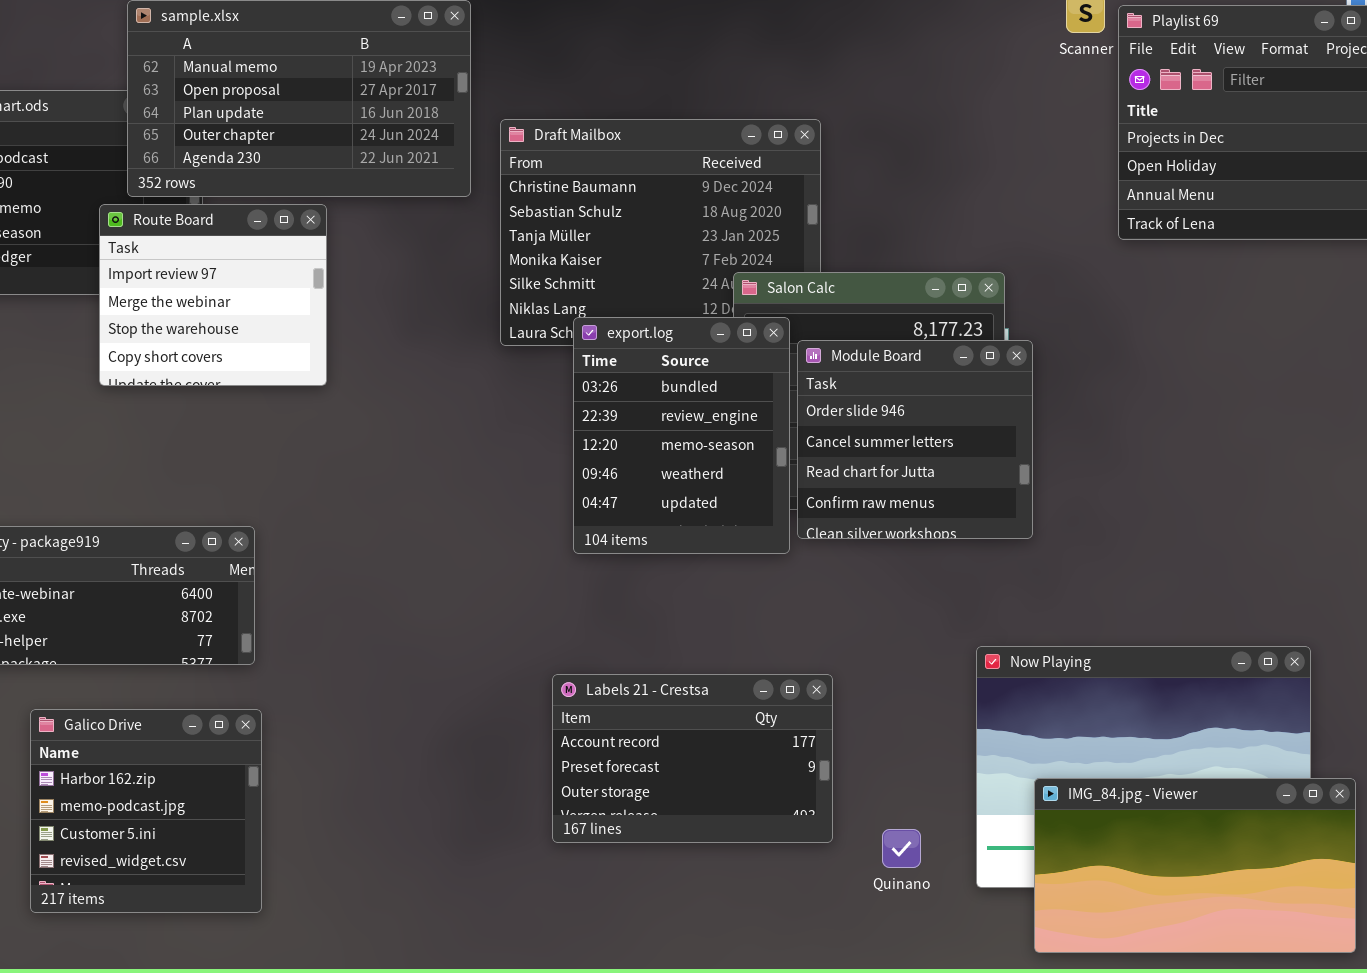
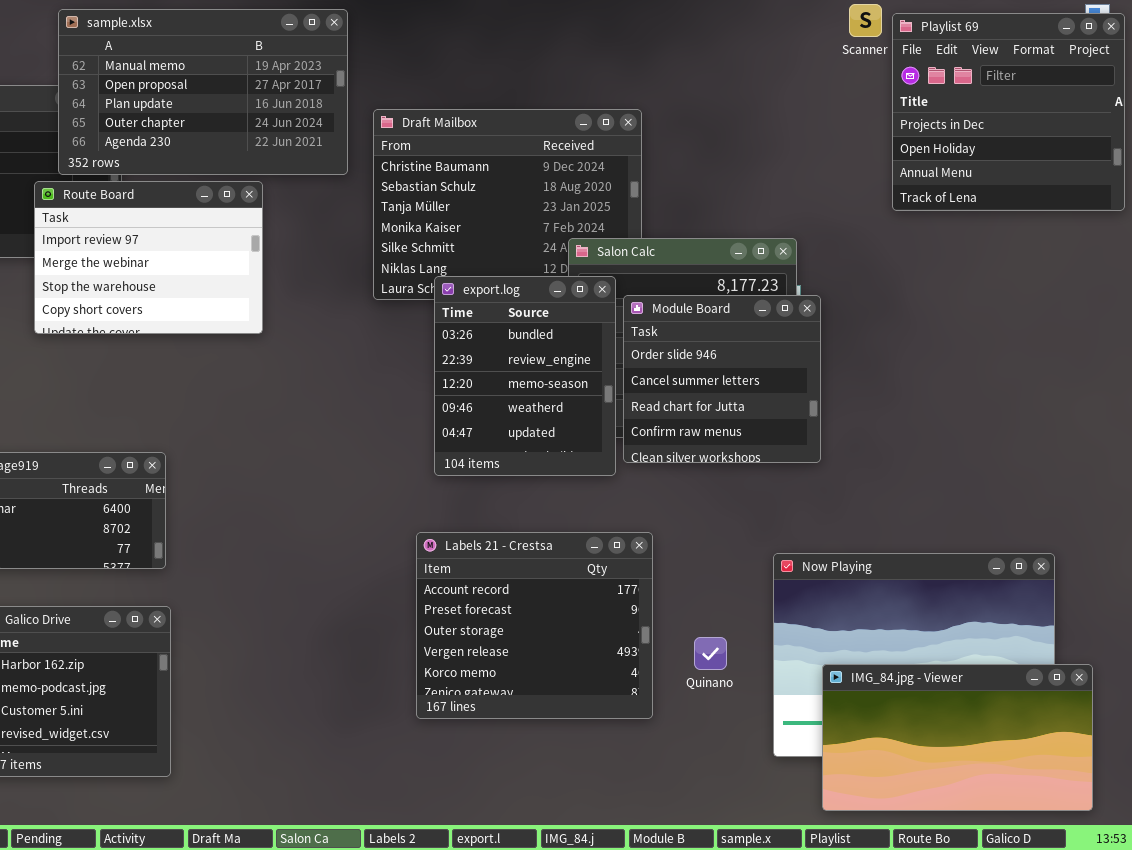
Route Board: [99,204,327,386] -> [34,181,263,334], resized
Labels 21 - Crestsa: [552,674,833,843] -> [416,532,653,719], resized
Quinano: [882,829,921,868] -> [694,637,727,670], moved

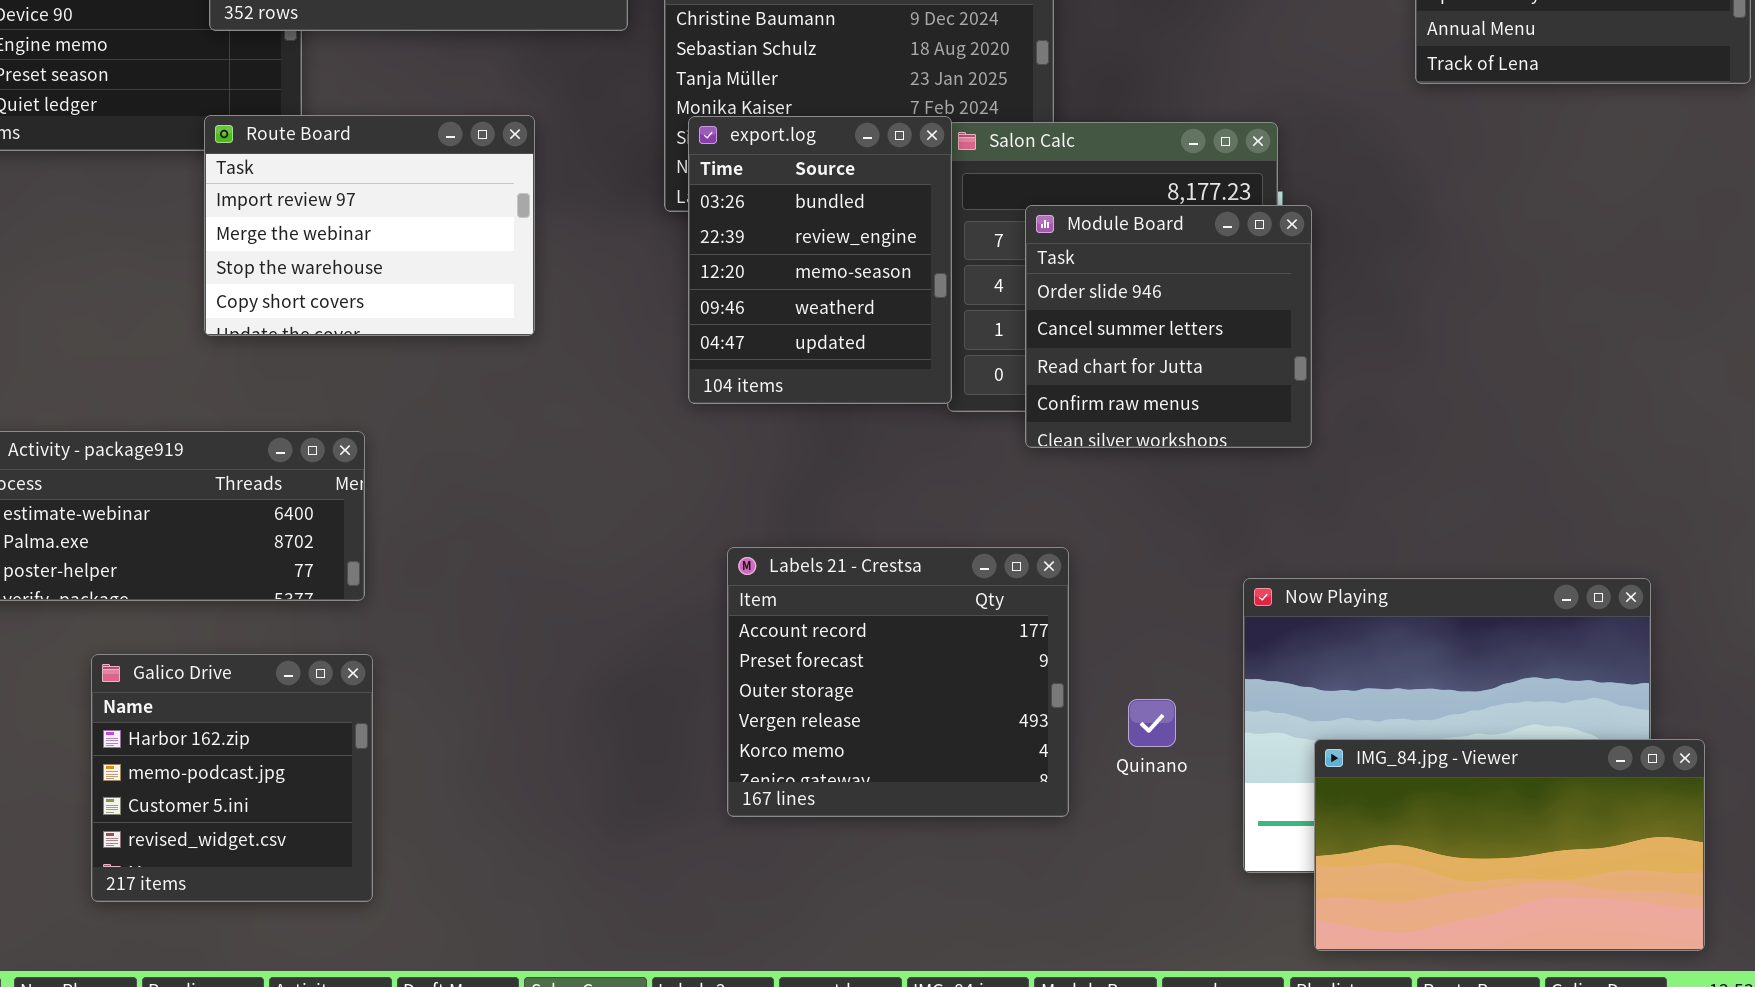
Route Board: [34,181,263,334] -> [204,115,535,336], moved
export.log: [434,276,616,476] -> [688,116,952,404], moved

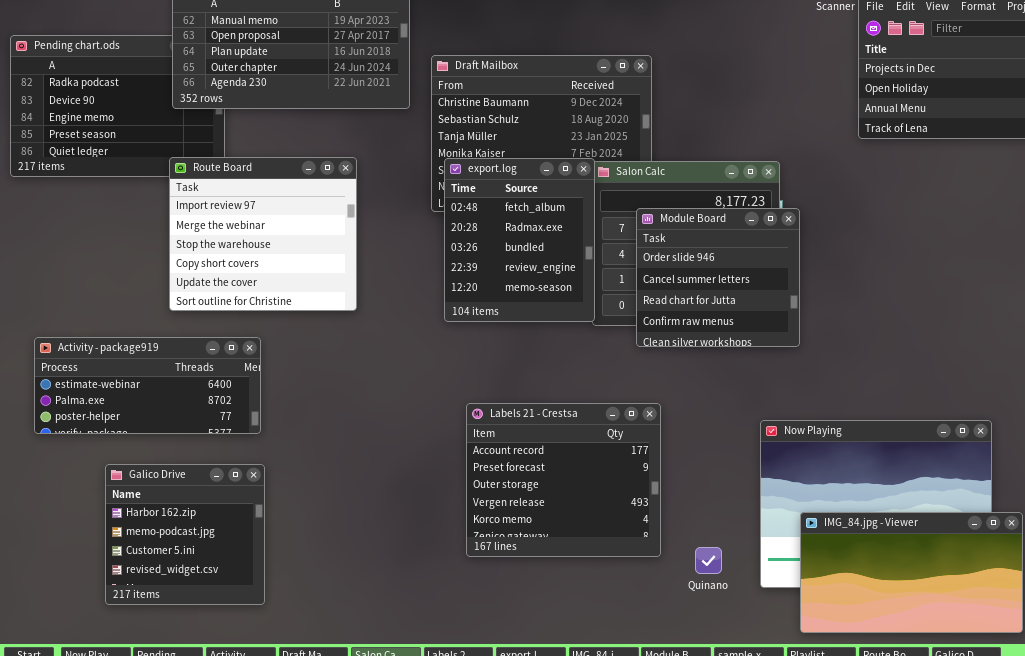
Route Board: [204,115,535,336] -> [169,157,357,311], resized
export.log: [688,116,952,404] -> [444,158,595,322], scrolled up 2 rows
Quinano: [1128,699,1176,747] -> [695,547,722,574], moved

